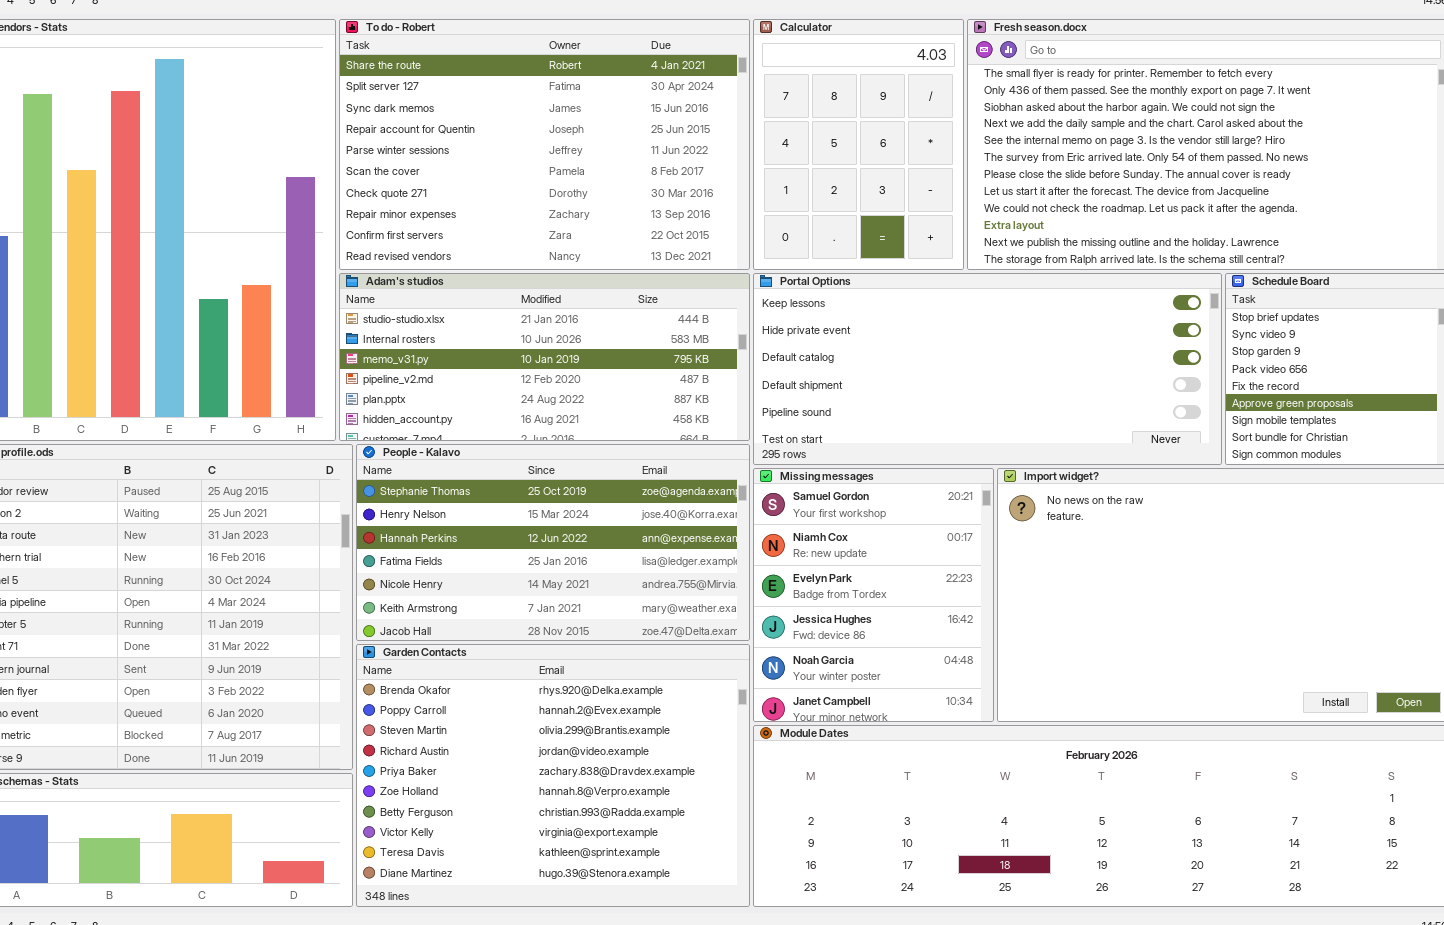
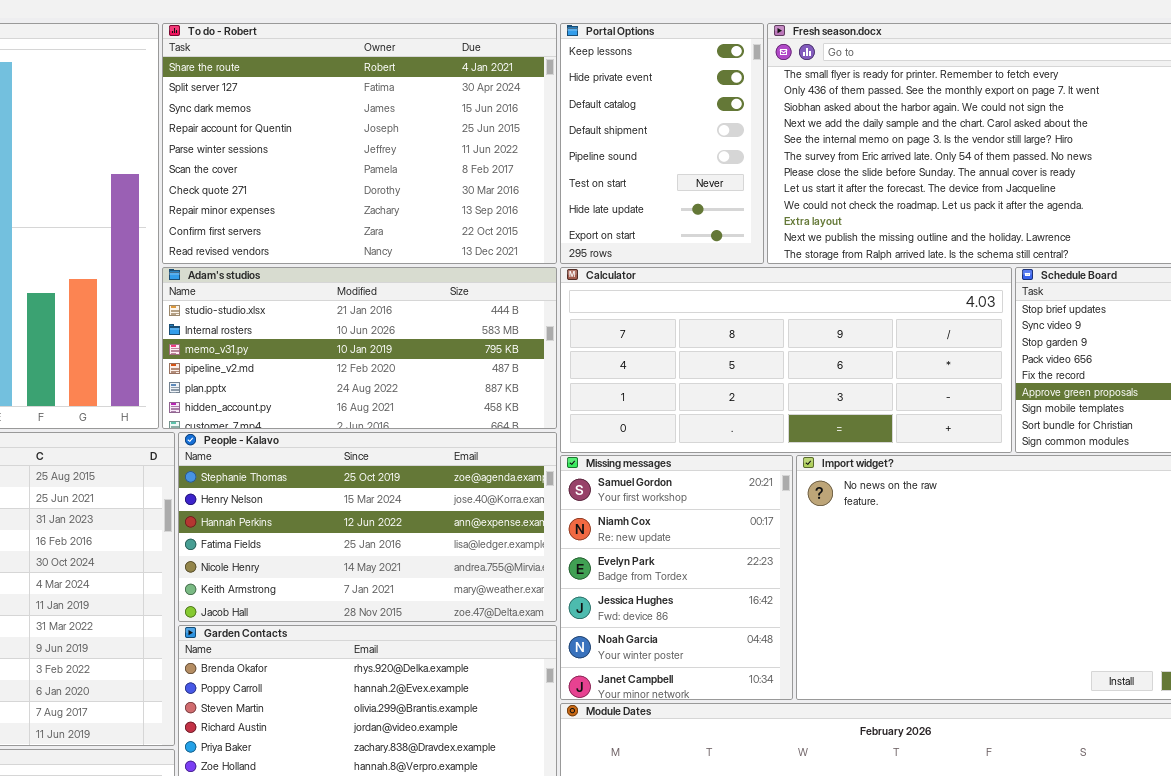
Calculator: [753,19,964,270] -> [560,267,1012,453], moved, resized
Portal Options: [753,273,1222,465] -> [560,23,764,264], moved, resized

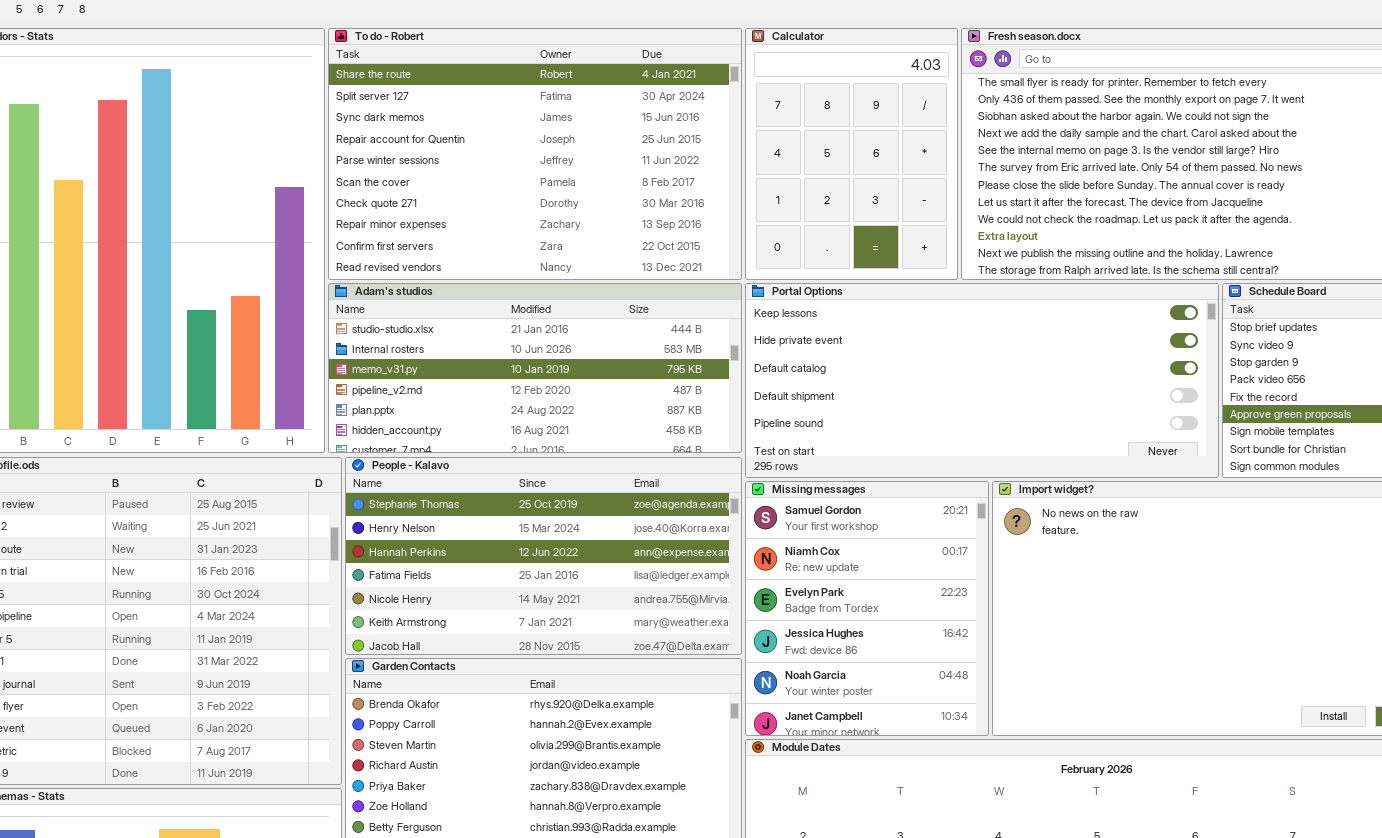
Portal Options: [560,23,764,264] -> [745,283,1219,478], moved, resized
Calculator: [560,267,1012,453] -> [745,28,958,280], moved, resized

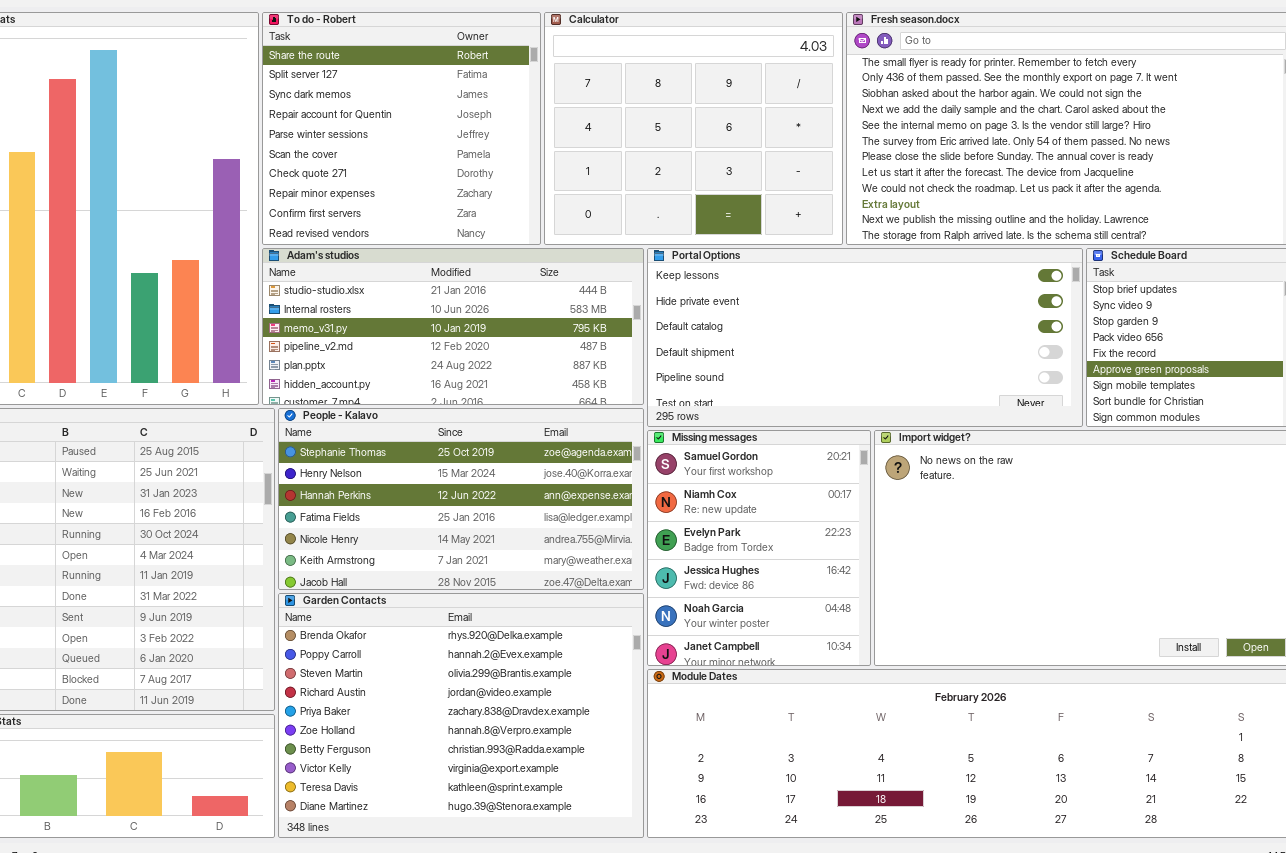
To do - Robert: [328,28,742,280] -> [262,12,541,245], resized
Calculator: [745,28,958,280] -> [544,12,843,245], resized

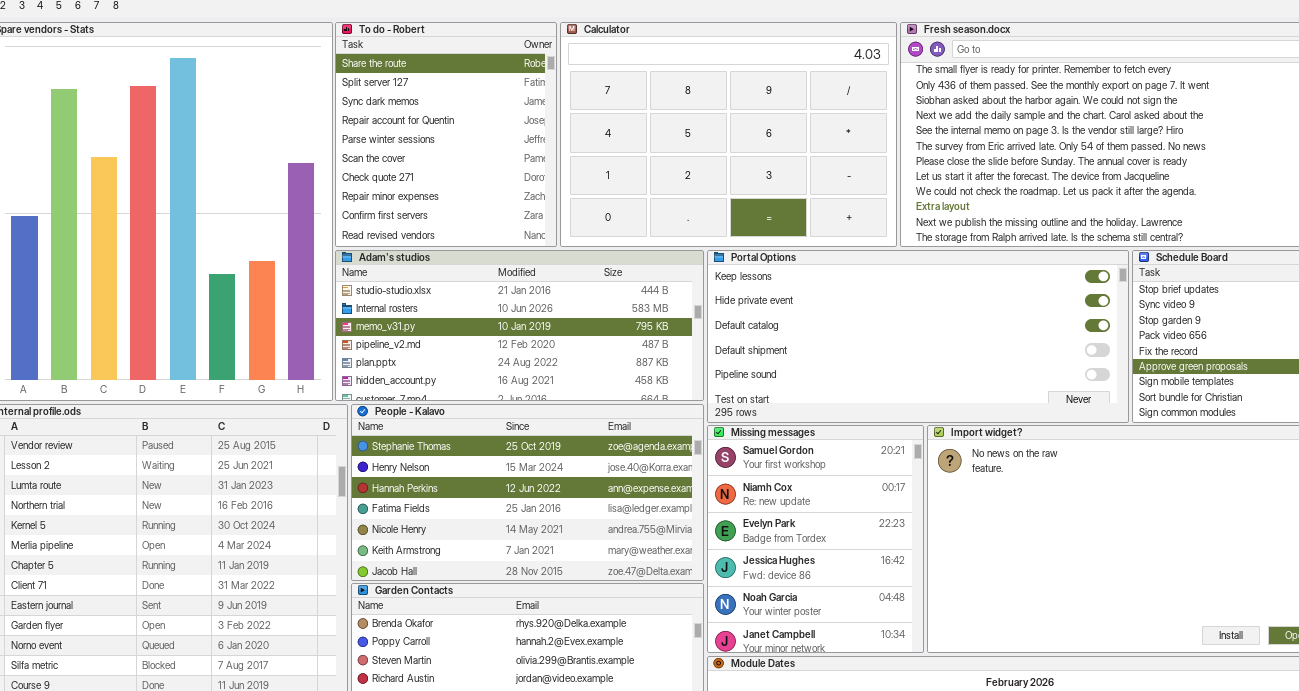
To do - Robert: [262,12,541,245] -> [335,22,557,247], resized
Calculator: [544,12,843,245] -> [560,22,897,247], resized

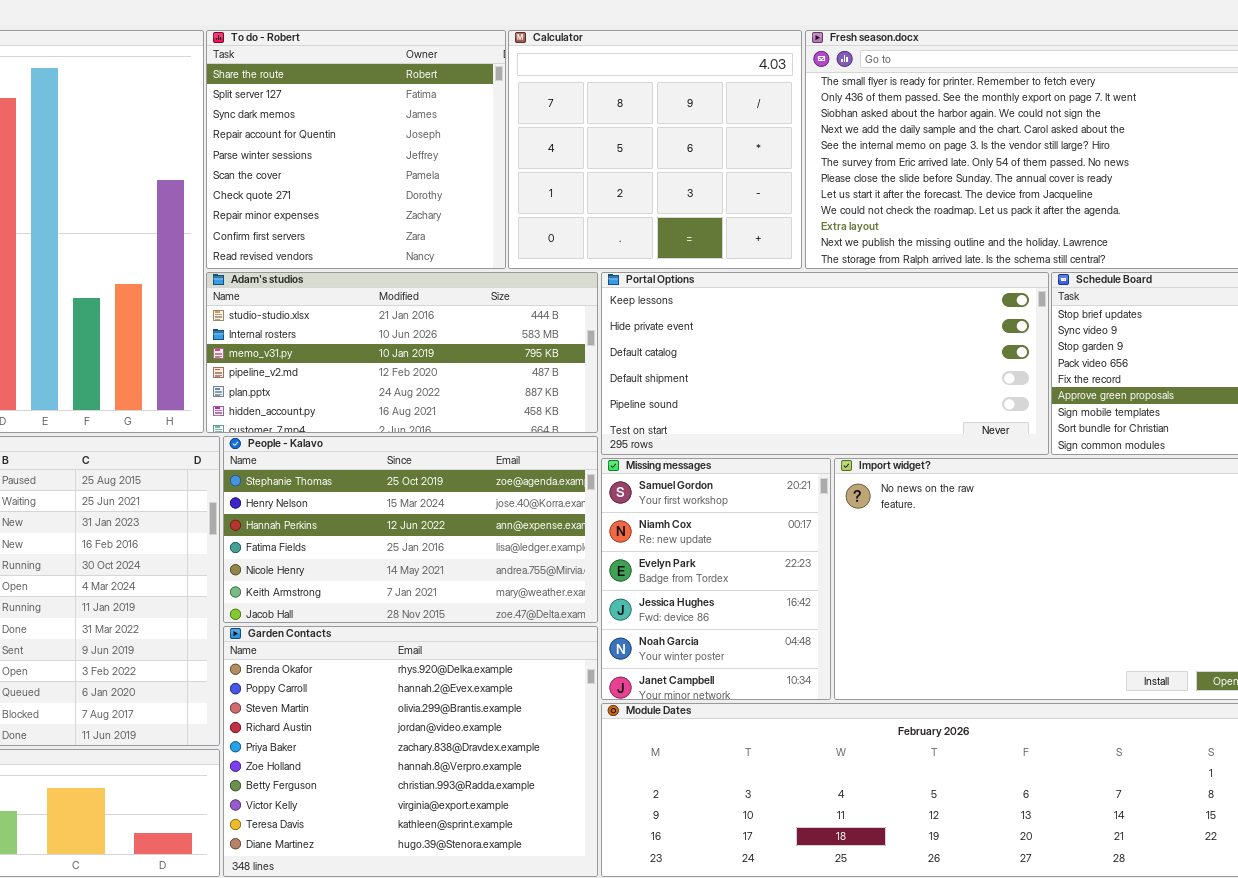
To do - Robert: [335,22,557,247] -> [206,30,506,269], resized
Calculator: [560,22,897,247] -> [508,30,802,269], resized

